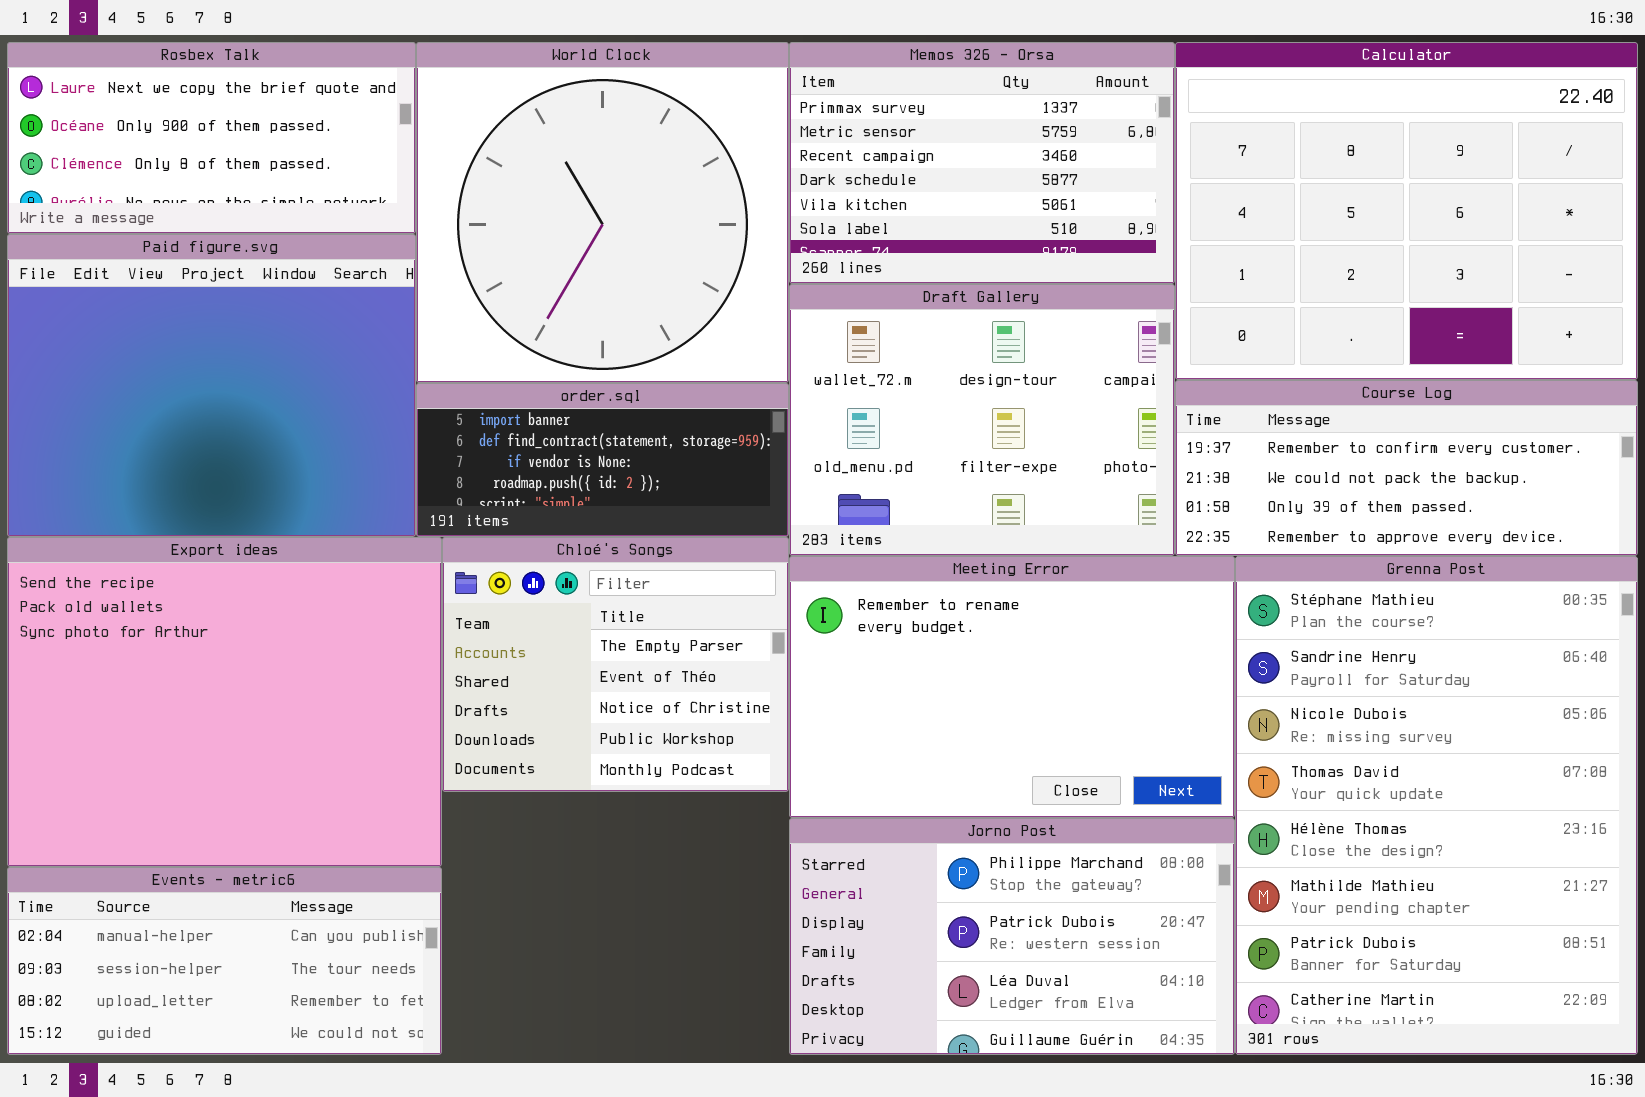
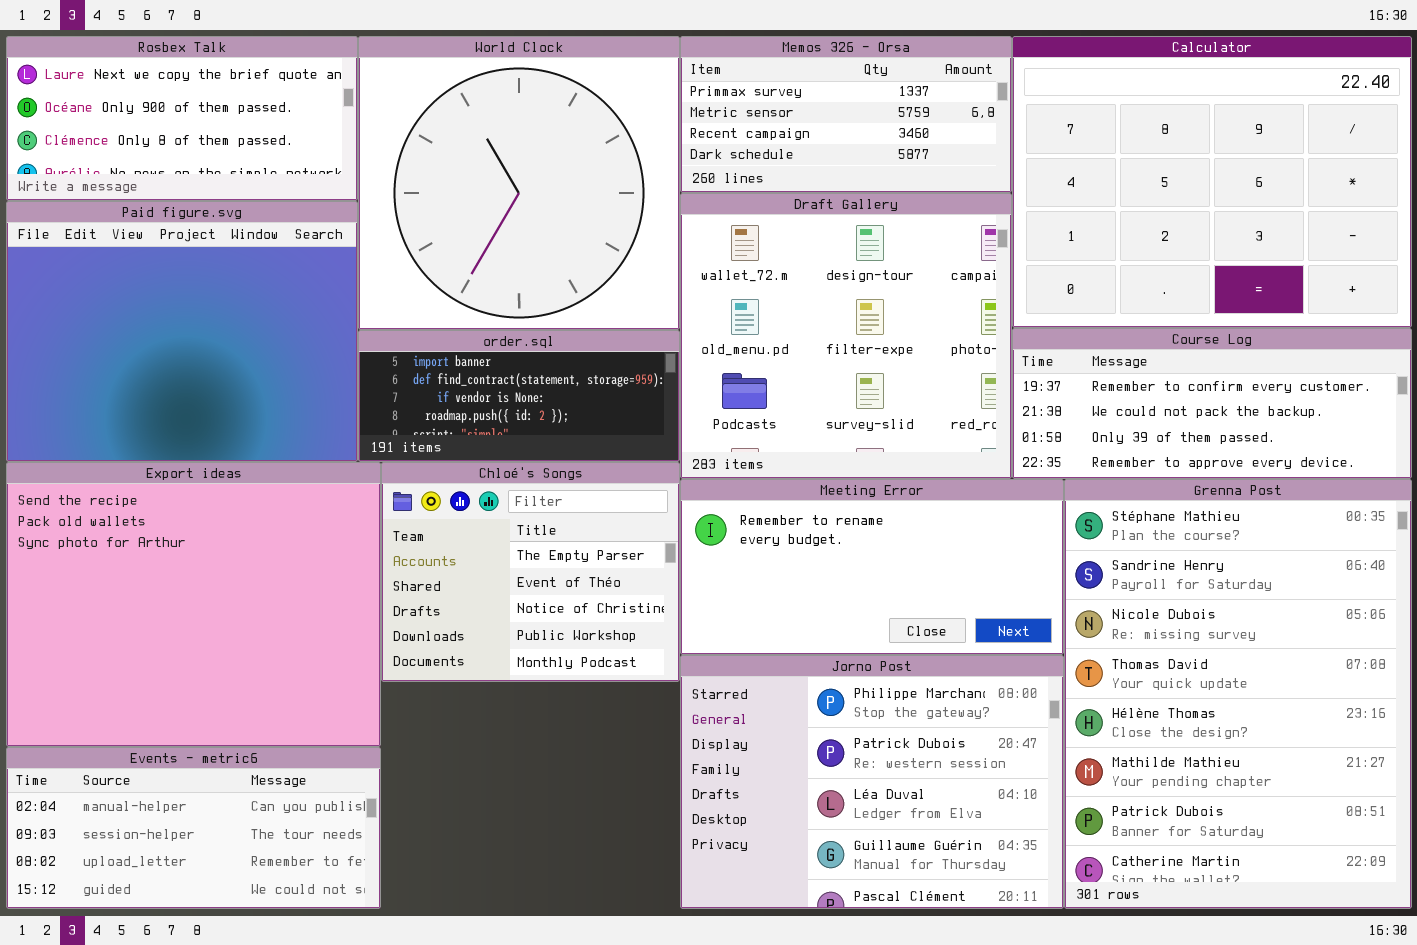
Memos 326 - Orsa: [789,42,1175,284] -> [680,36,1012,193], resized
Draft Gallery: [789,284,1175,556] -> [680,193,1012,479], resized
Meeting Error: [789,556,1235,818] -> [680,479,1064,655], resized
Jorno Post: [789,818,1235,1055] -> [680,655,1064,909], resized

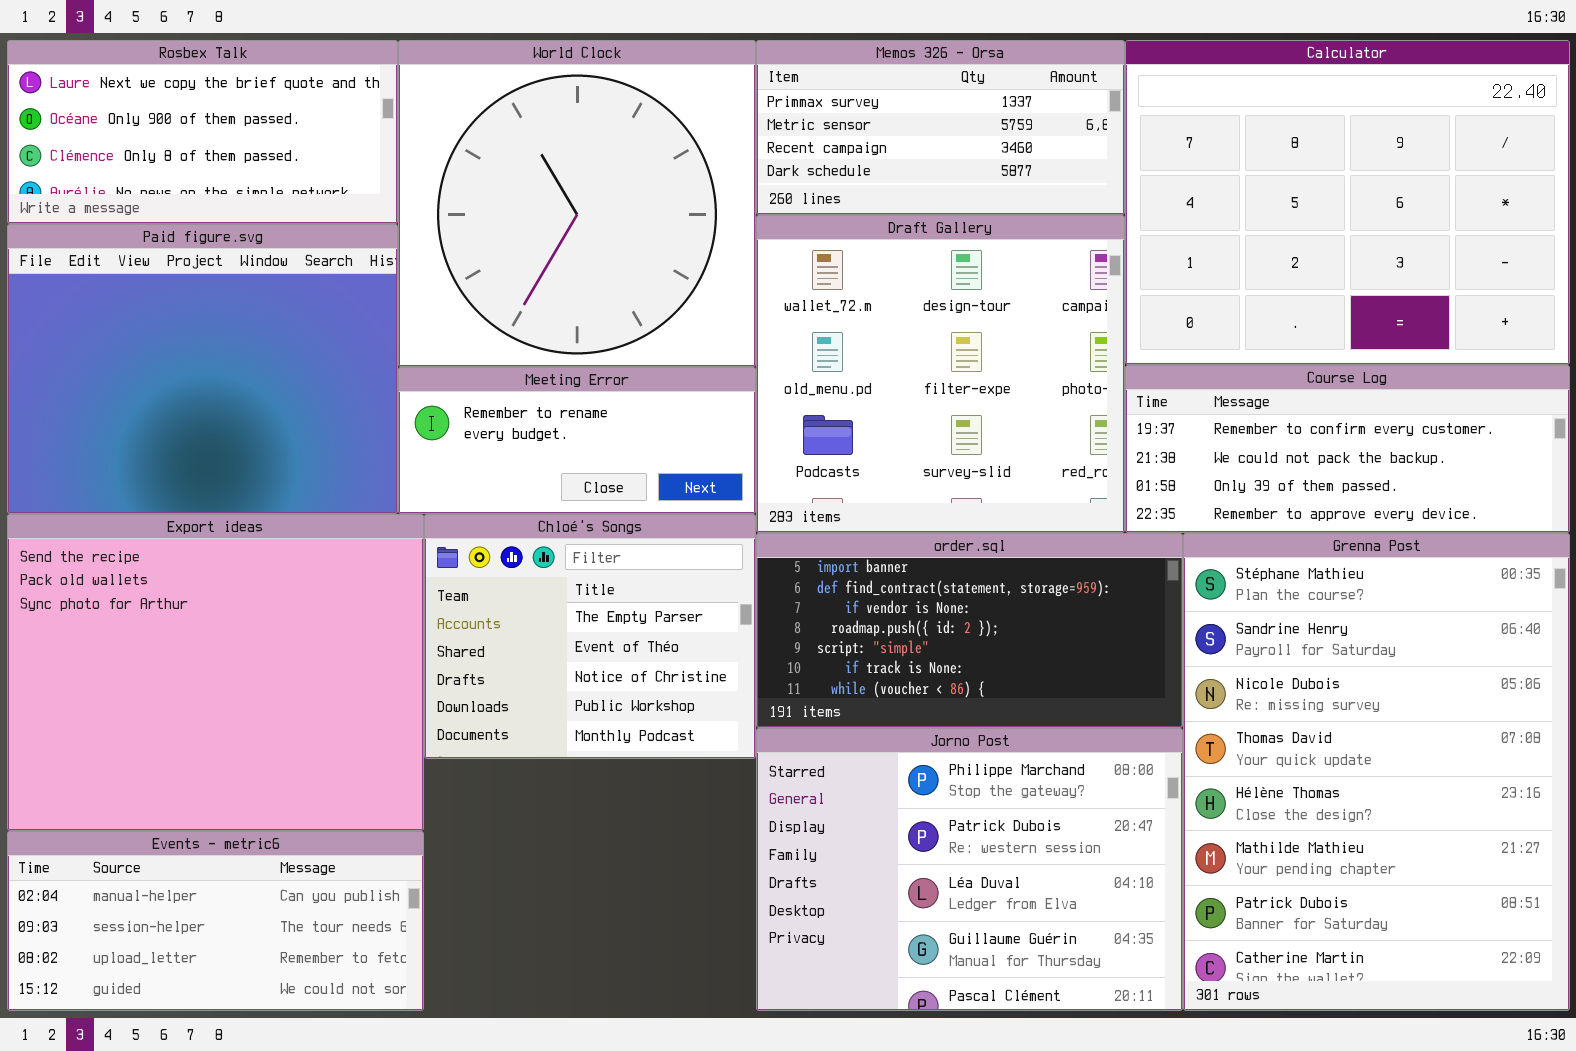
order.sql: [358,330,680,462] -> [756,533,1183,728], moved, resized
Meeting Error: [680,479,1064,655] -> [398,367,756,514], moved, resized

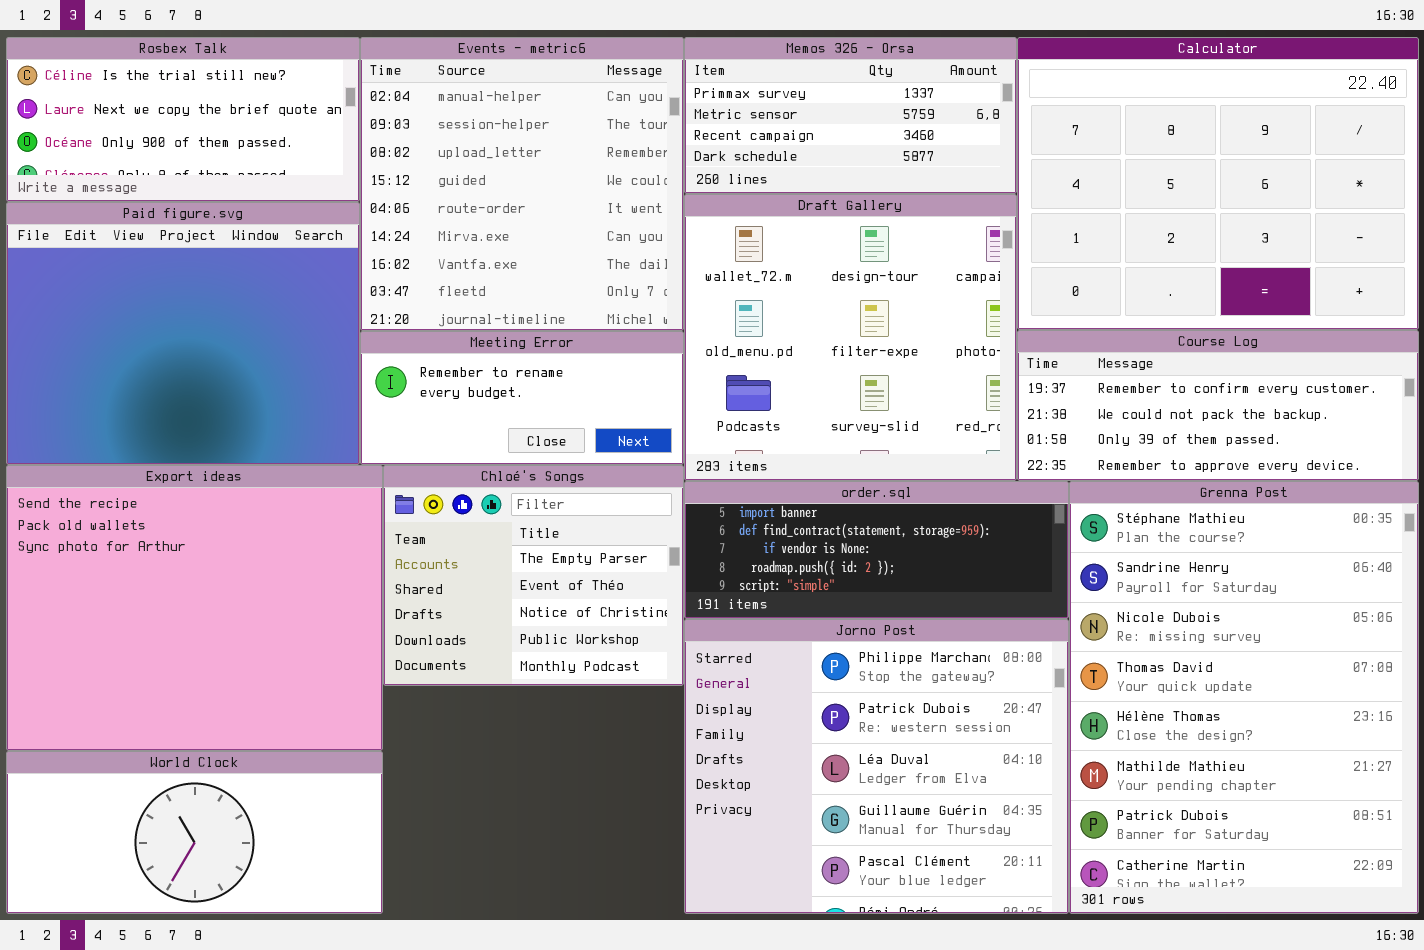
Rosbex Talk: [7,40,398,224] -> [6,37,360,202], scrolled up 1 row
World Clock: [398,40,756,367] -> [6,751,383,914], moved, resized
order.sql: [756,533,1183,728] -> [684,481,1069,619], resized
Jorno Post: [756,728,1183,1011] -> [684,619,1069,914], resized
Events - metric6: [7,831,424,1011] -> [360,37,684,331], moved, resized

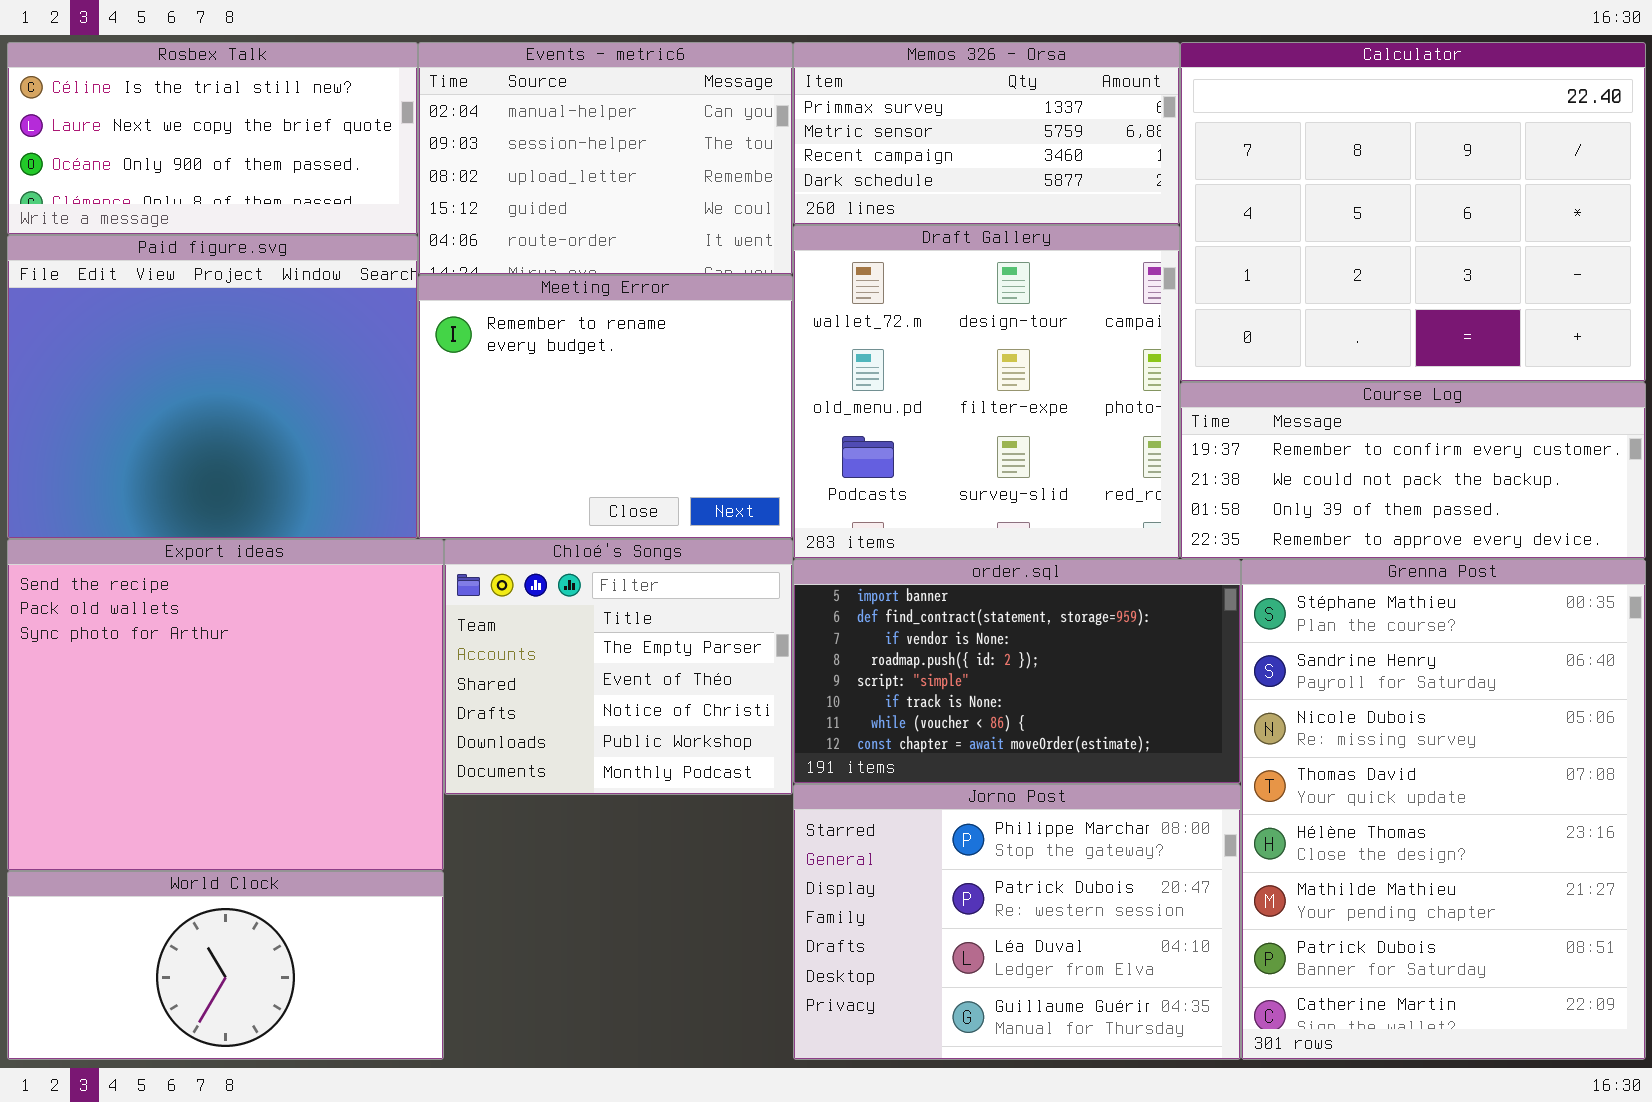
Events - metric6: [360,37,684,331] -> [418,42,793,275], resized
Meeting Error: [360,331,684,465] -> [418,275,793,539], resized
order.sql: [684,481,1069,619] -> [793,559,1241,784], resized
Jorno Post: [684,619,1069,914] -> [793,784,1241,1060], resized

